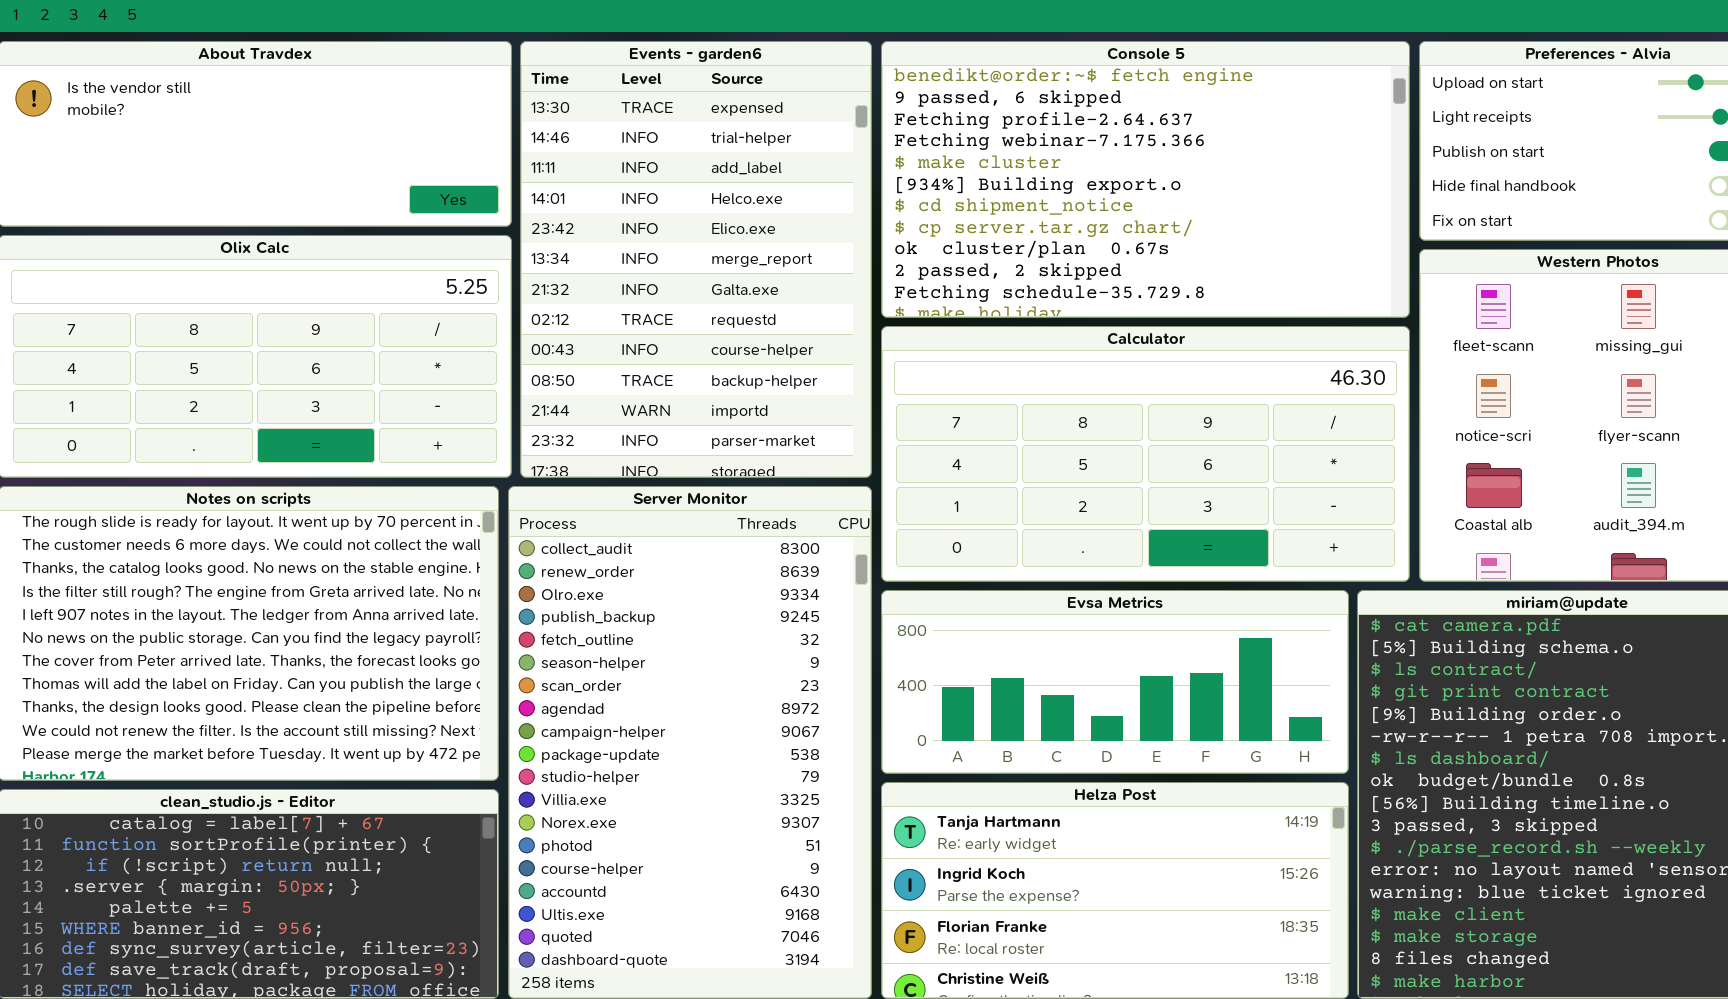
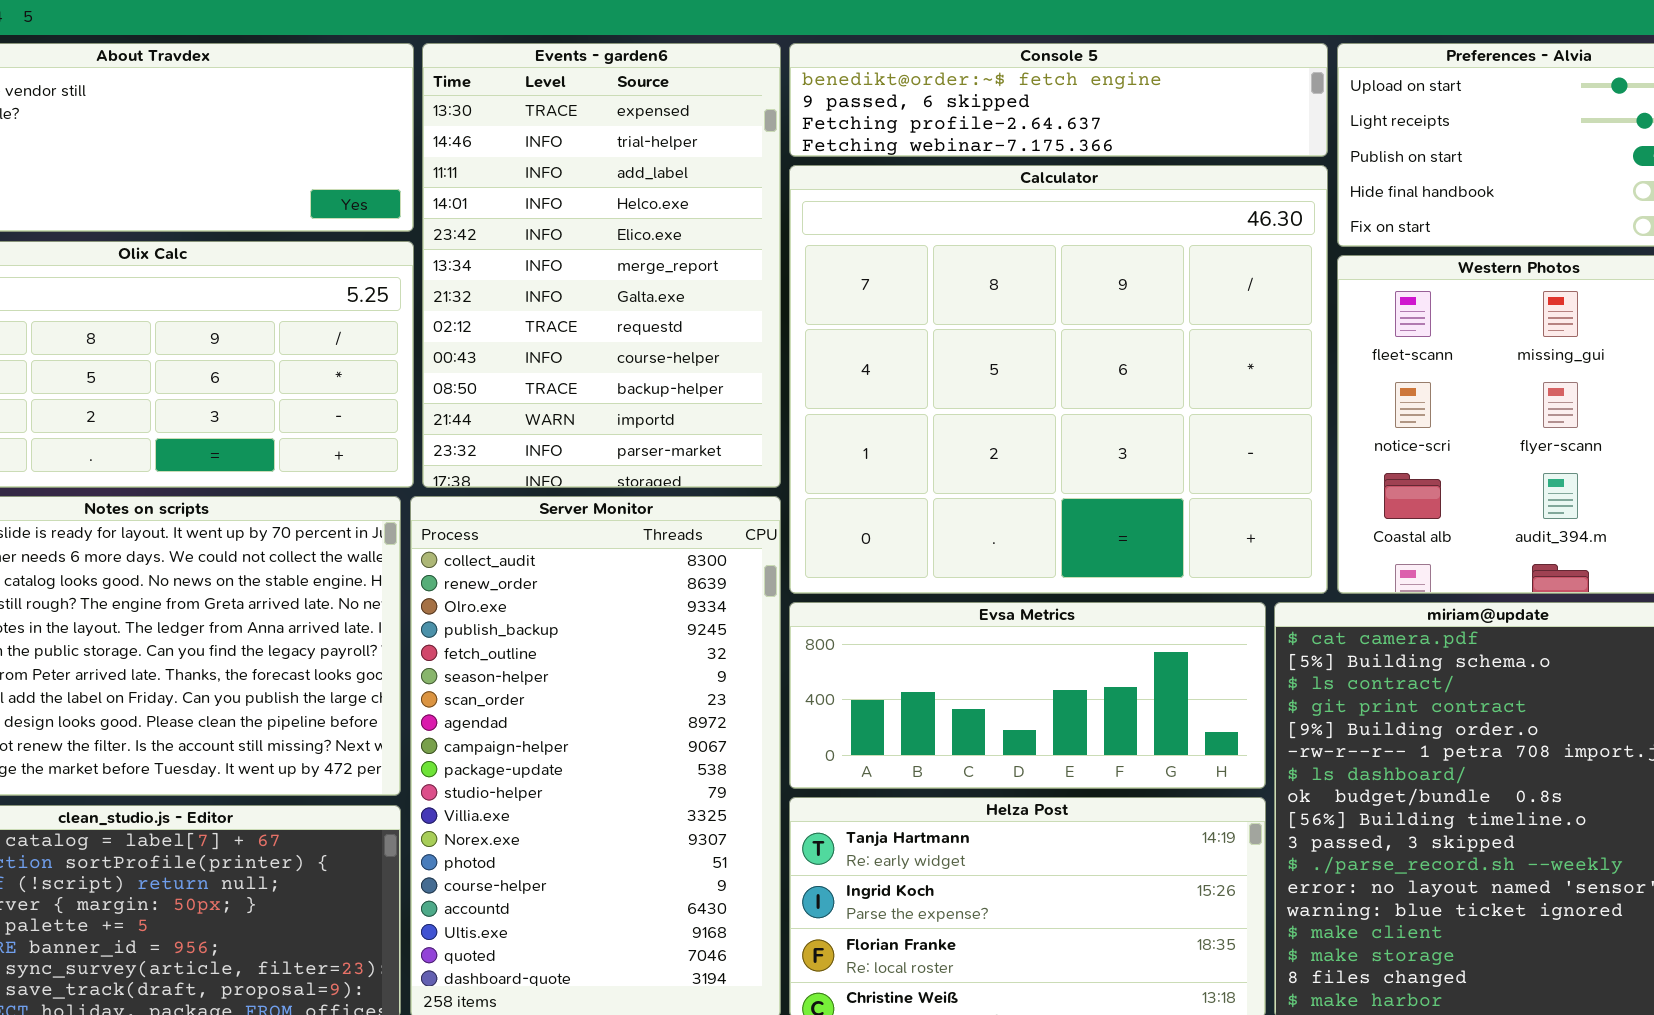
Console 5: [881,41,1410,318] -> [789,43,1328,157], resized
Calculator: [881,326,1410,582] -> [789,165,1328,594], resized

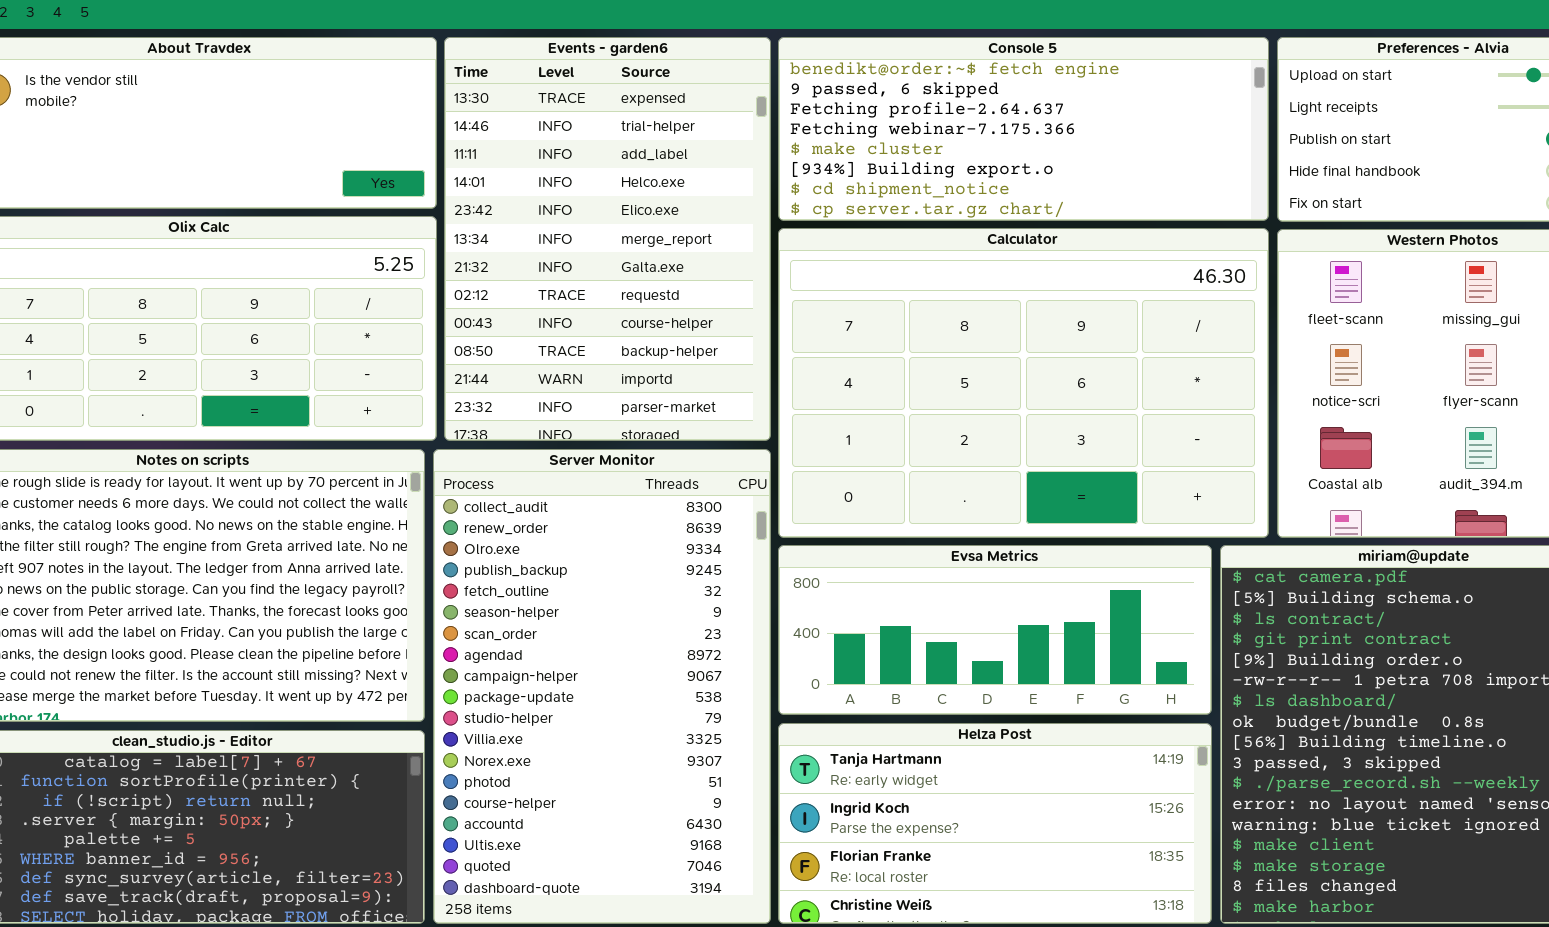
Console 5: [789,43,1328,157] -> [778,37,1269,221], resized
Calculator: [789,165,1328,594] -> [778,228,1269,538], resized

